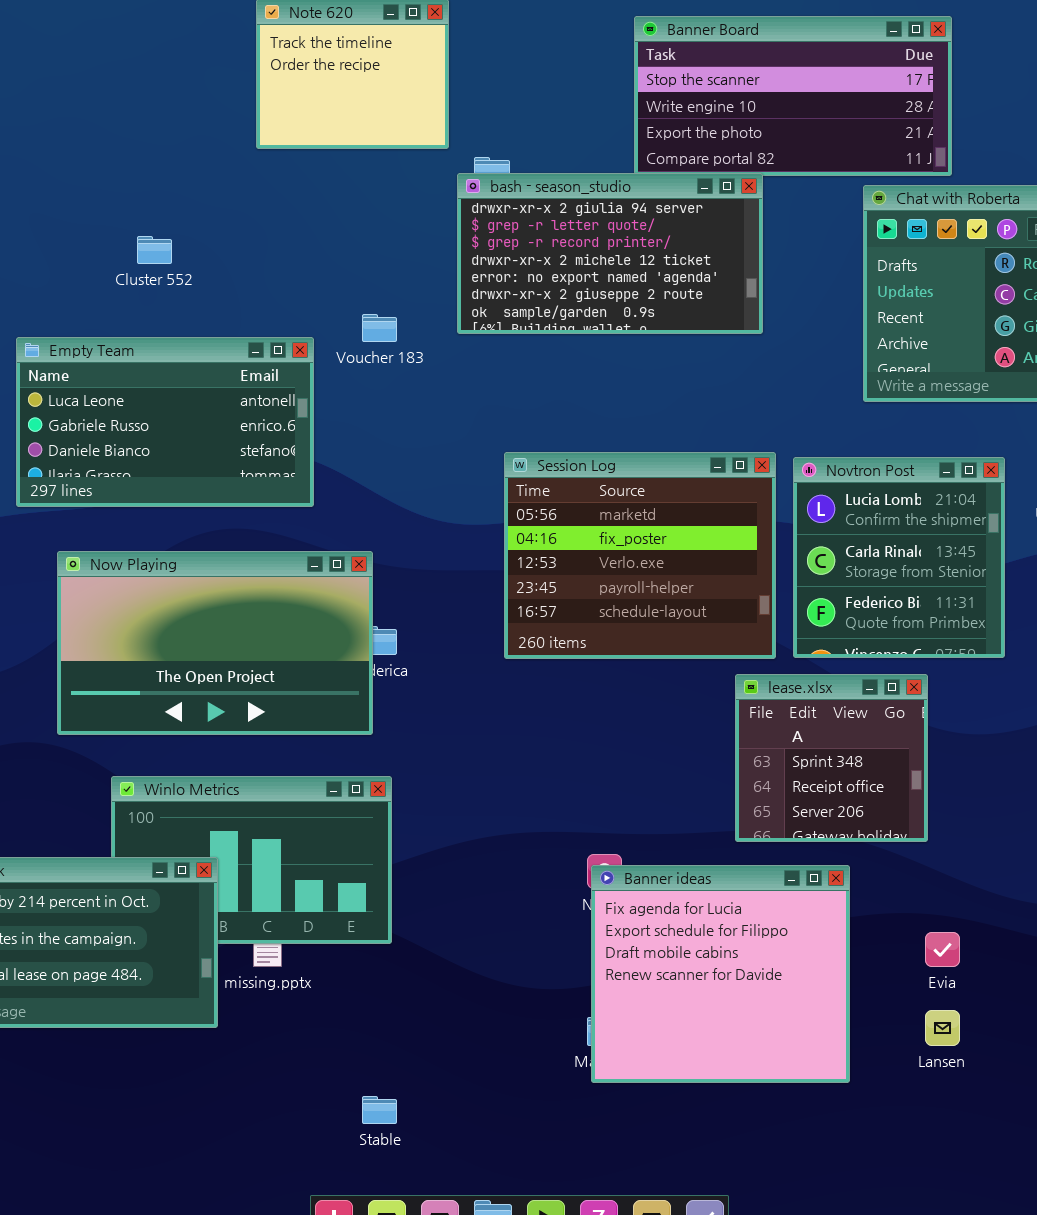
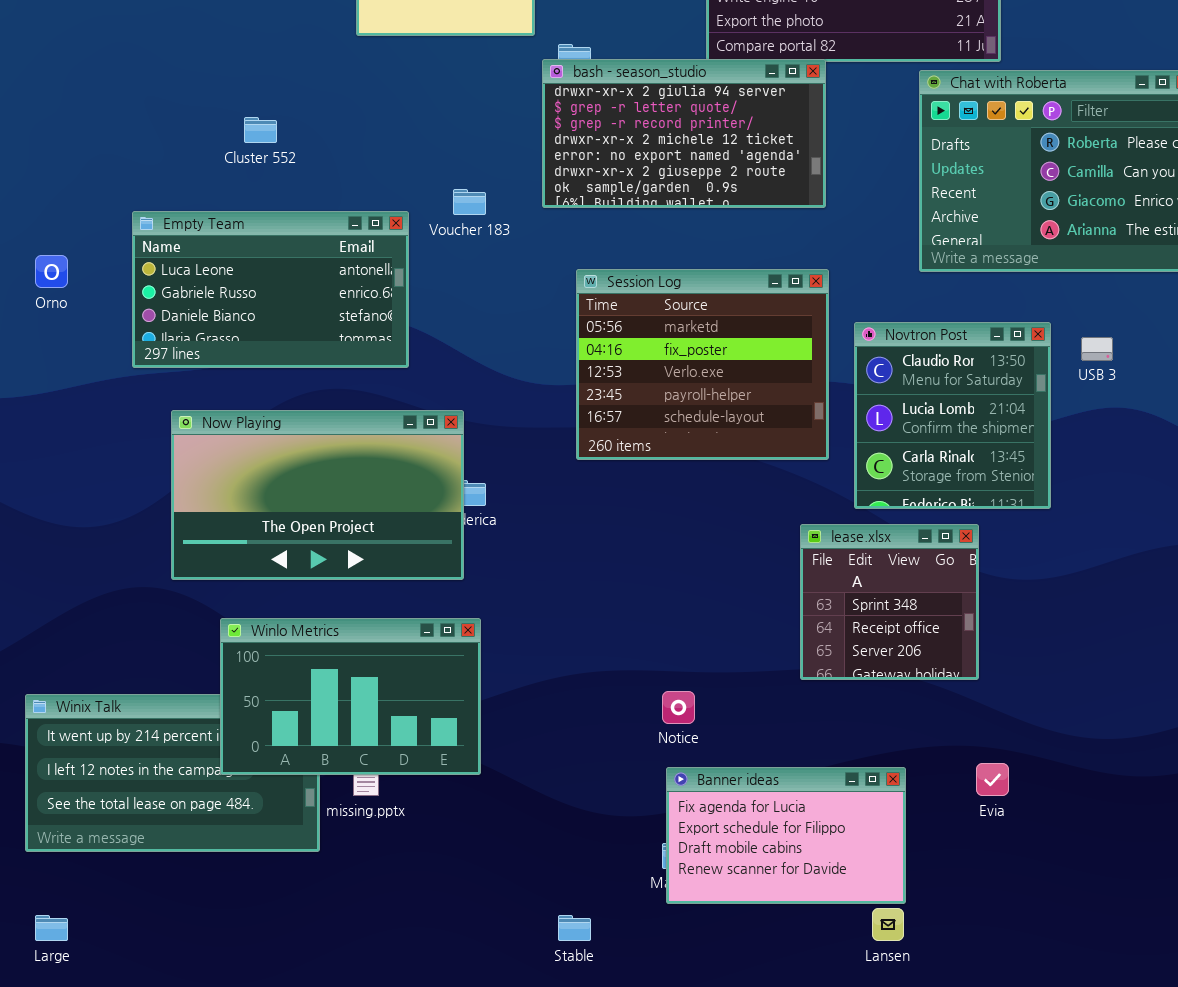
Session Log: [504,452,776,659] -> [576,269,829,460], moved
Novtron Post: [793,457,1005,658] -> [854,322,1051,509], scrolled up 1 row
Winlo Metrics: [111,776,392,944] -> [220,618,481,775], raised
Banner ideas: [591,865,850,1083] -> [666,767,906,904], resized
Lansen: [925,1010,960,1046] -> [872,908,904,941], moved
Stable: [362,1096,397,1124] -> [558,915,591,941], moved

